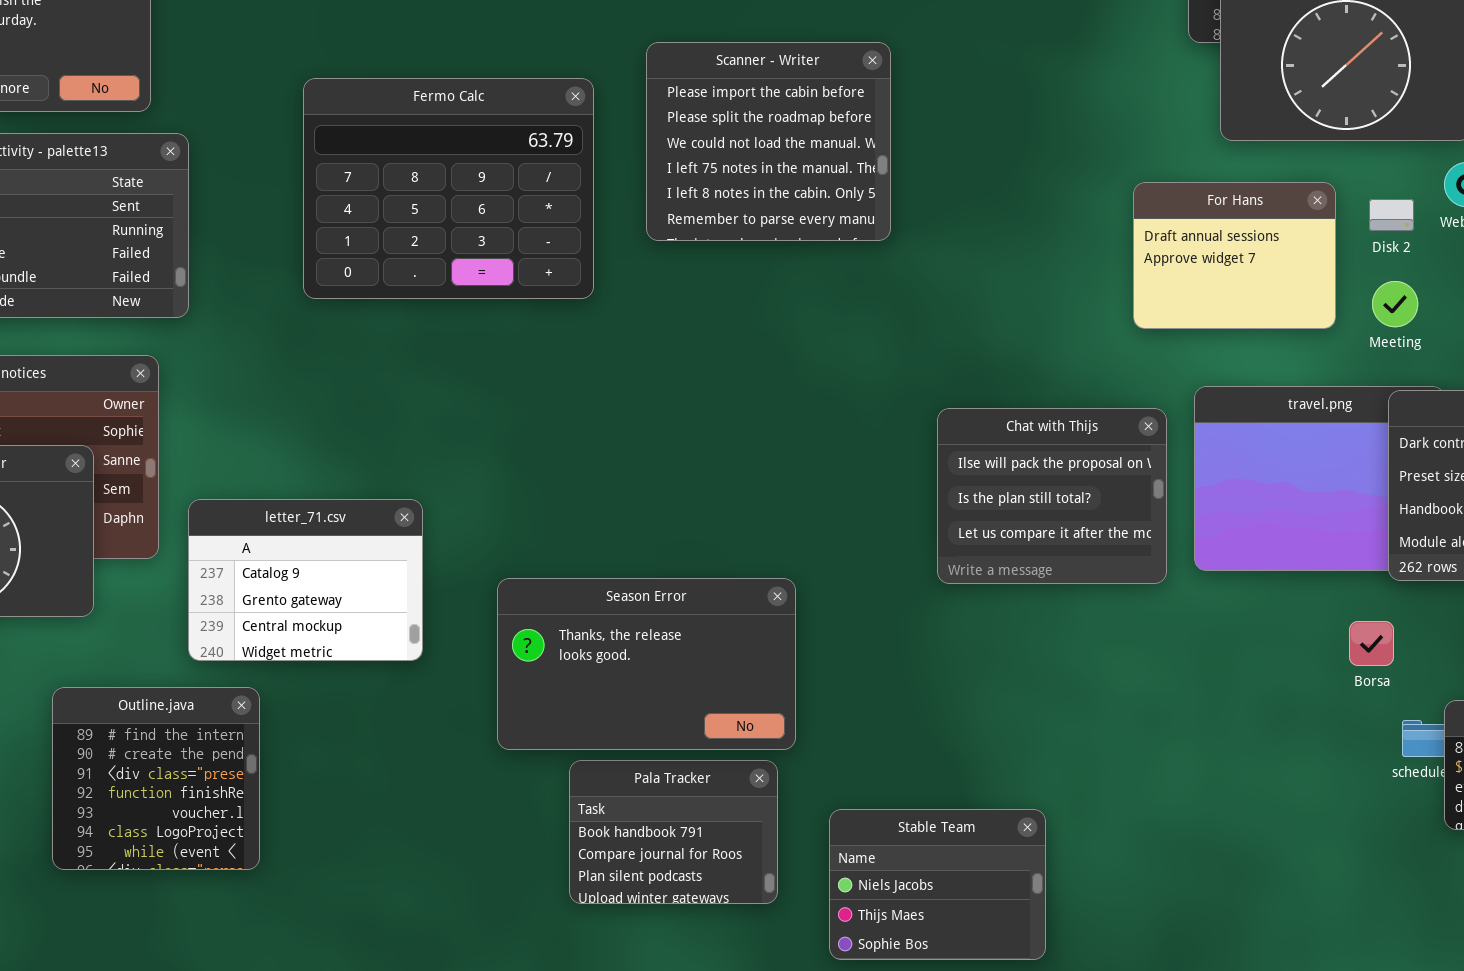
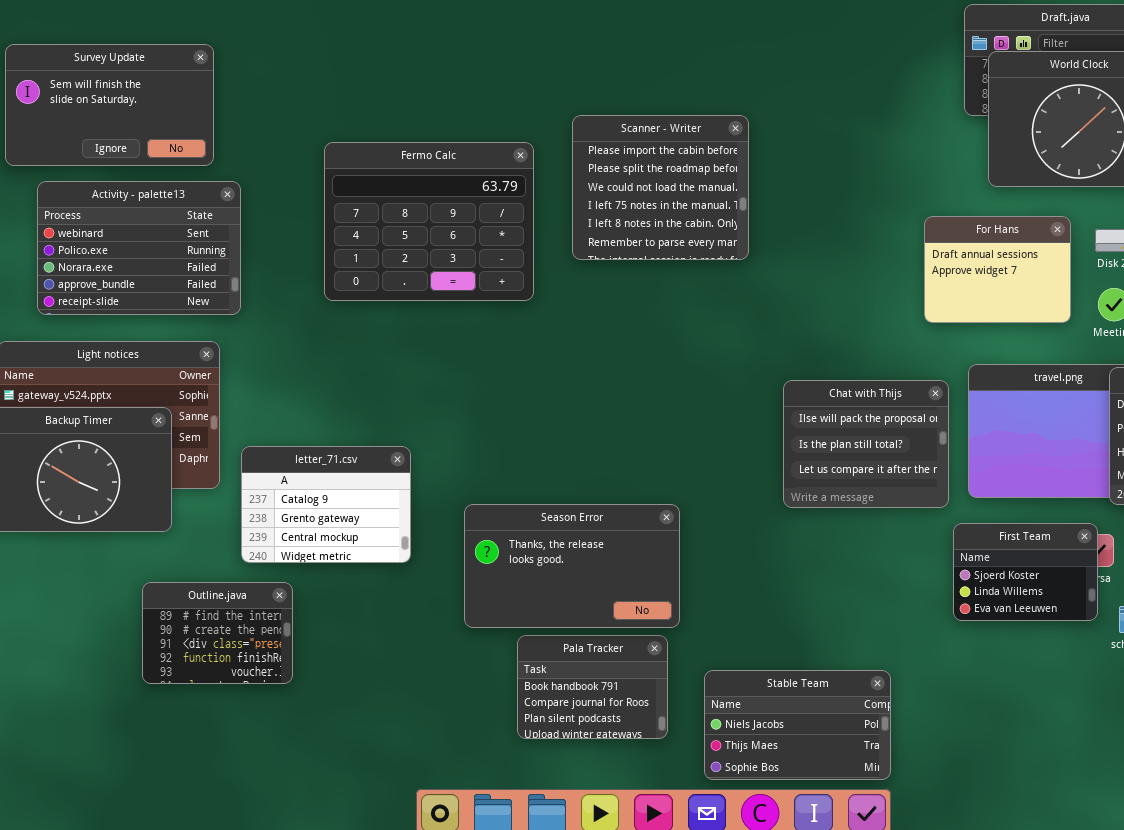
First Team: none -> [953,523,1098,621], opened
Outline.java: [52,687,260,870] -> [142,582,293,684], resized
Stable Team: [829,809,1046,960] -> [704,670,891,780], resized

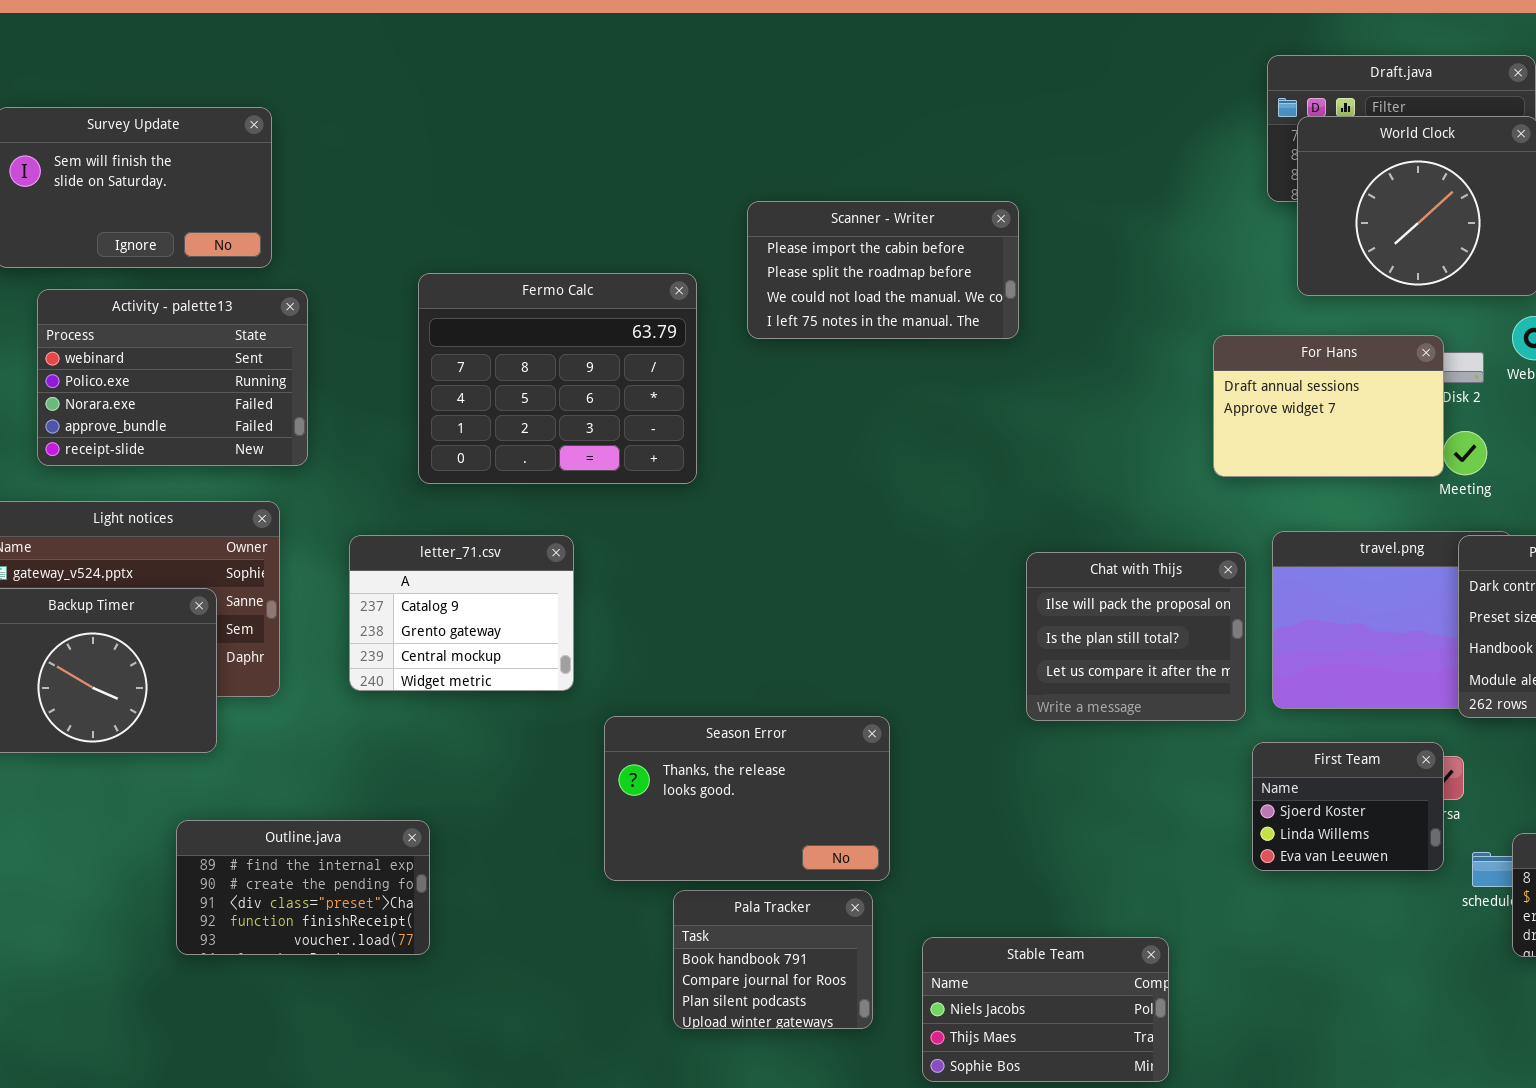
Scanner - Writer: [572,115,749,260] -> [747,201,1019,339], resized
Fermo Calc: [324,142,534,301] -> [418,273,697,484], moved
For Hans: [924,216,1071,323] -> [1213,335,1444,477], resized
letter_71.csv: [241,446,411,563] -> [349,535,574,691], moved
Outline.java: [142,582,293,684] -> [176,820,430,955], resized

